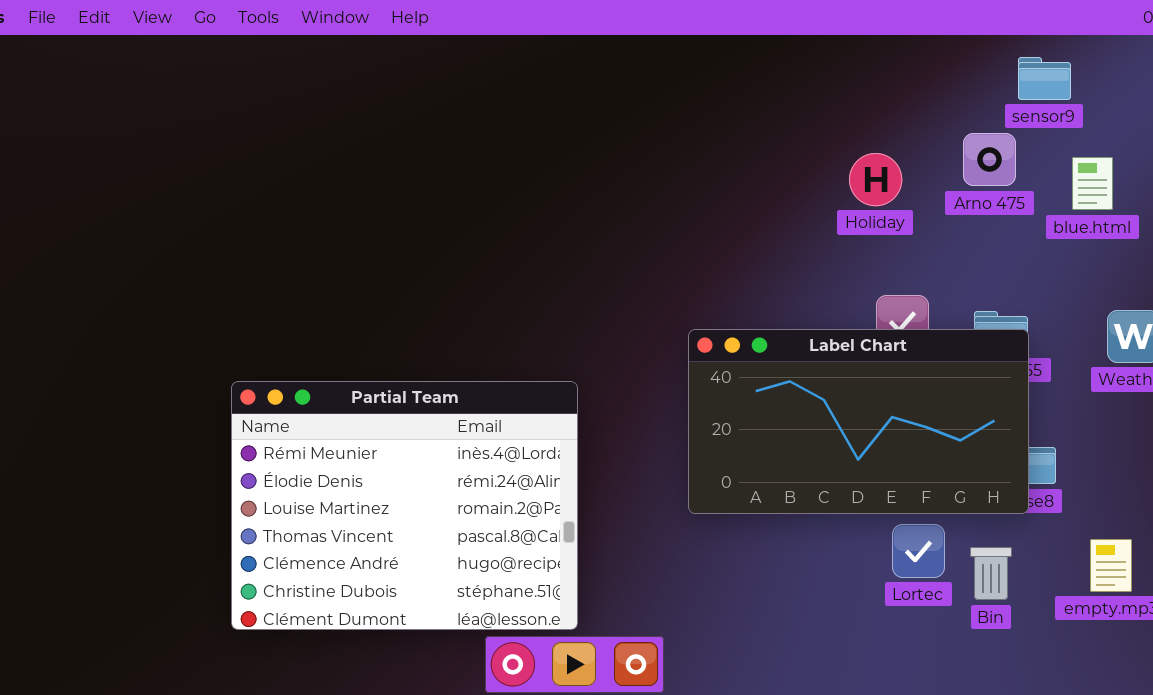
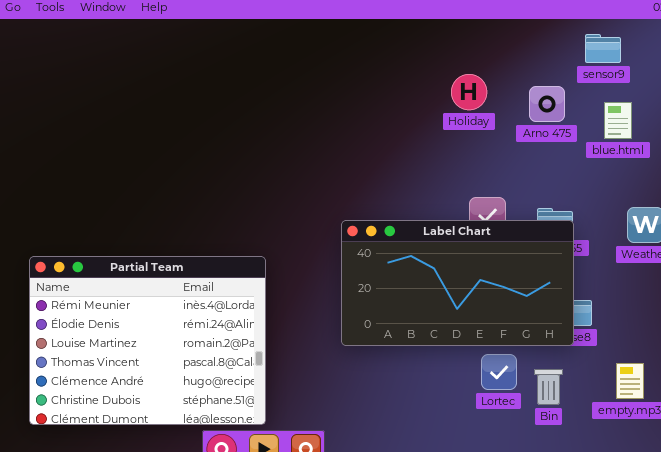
sensor9: [1018,57,1071,100] -> [585,34,621,63], moved
Holiday: [849,153,902,206] -> [451,74,487,110], moved

